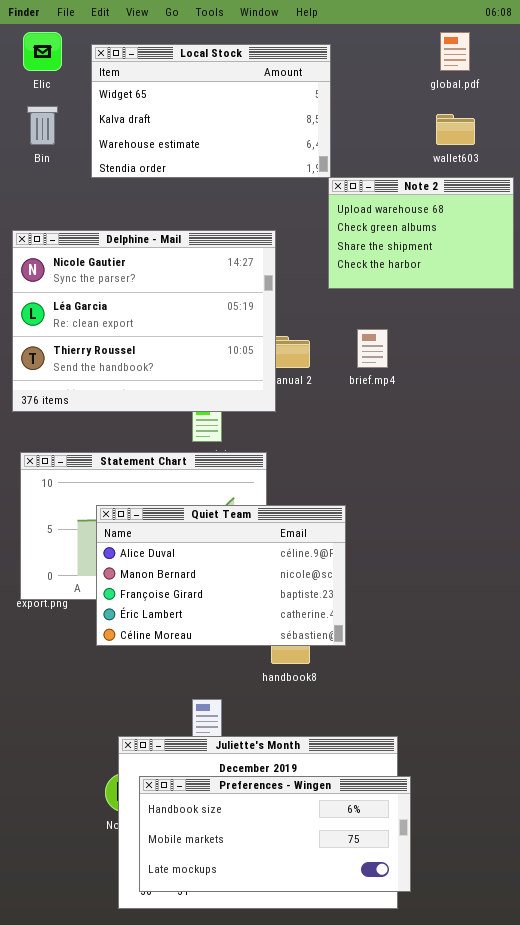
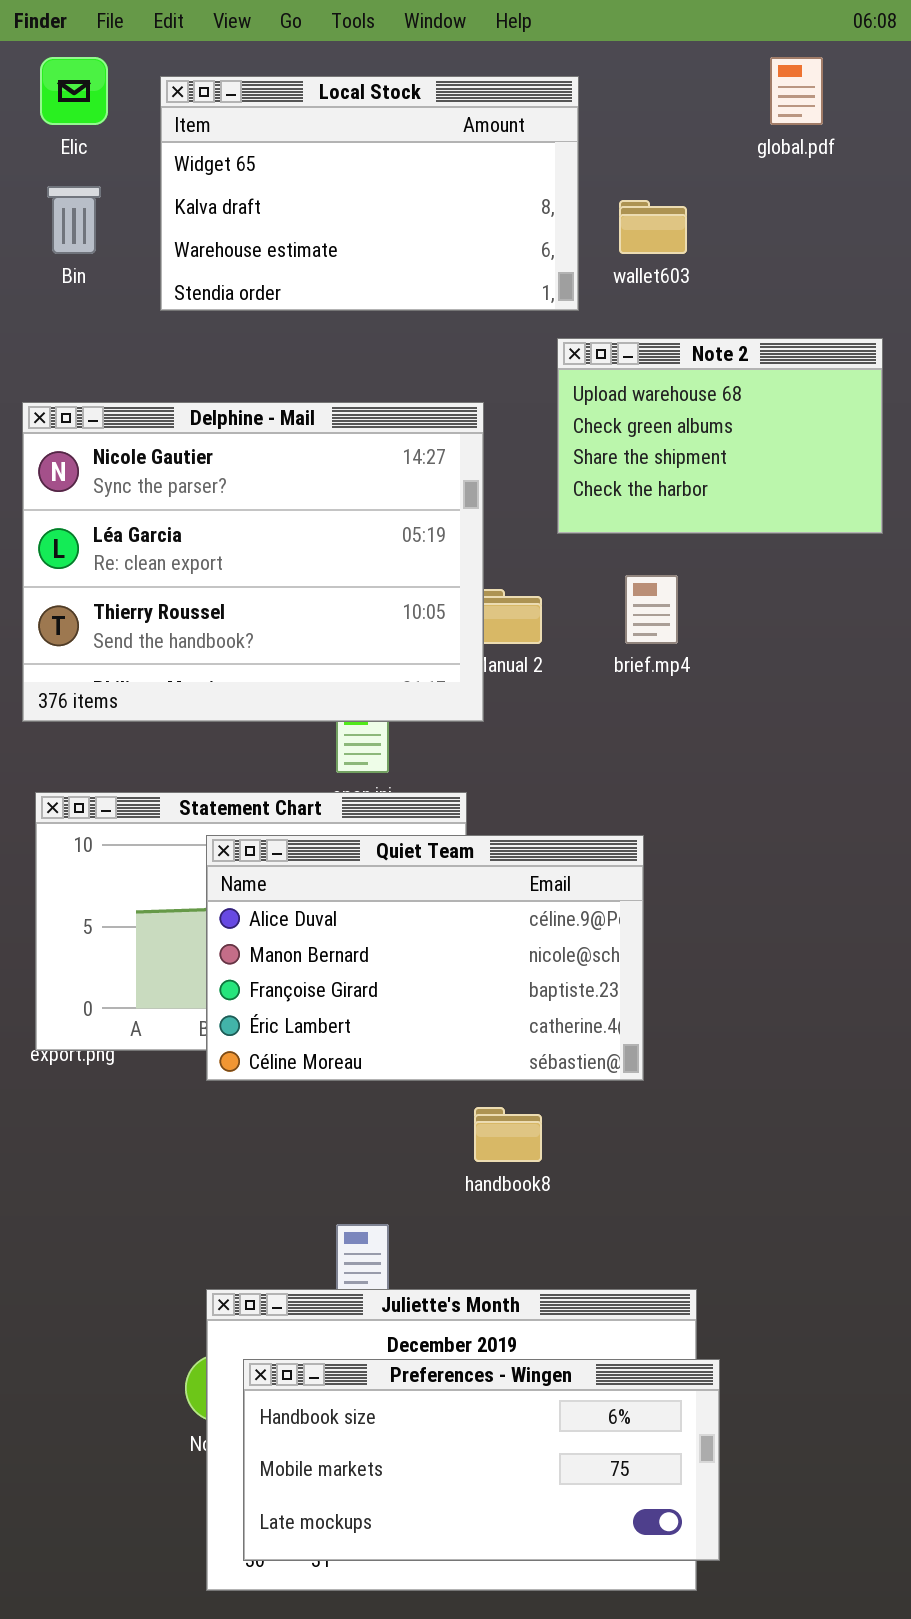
wallet603: [436,114,475,145] -> [619,200,687,254], moved
Note 2: [328,177,514,289] -> [557,338,883,534], moved
Quiet Team: [96,505,346,646] -> [206,835,644,1081], moved

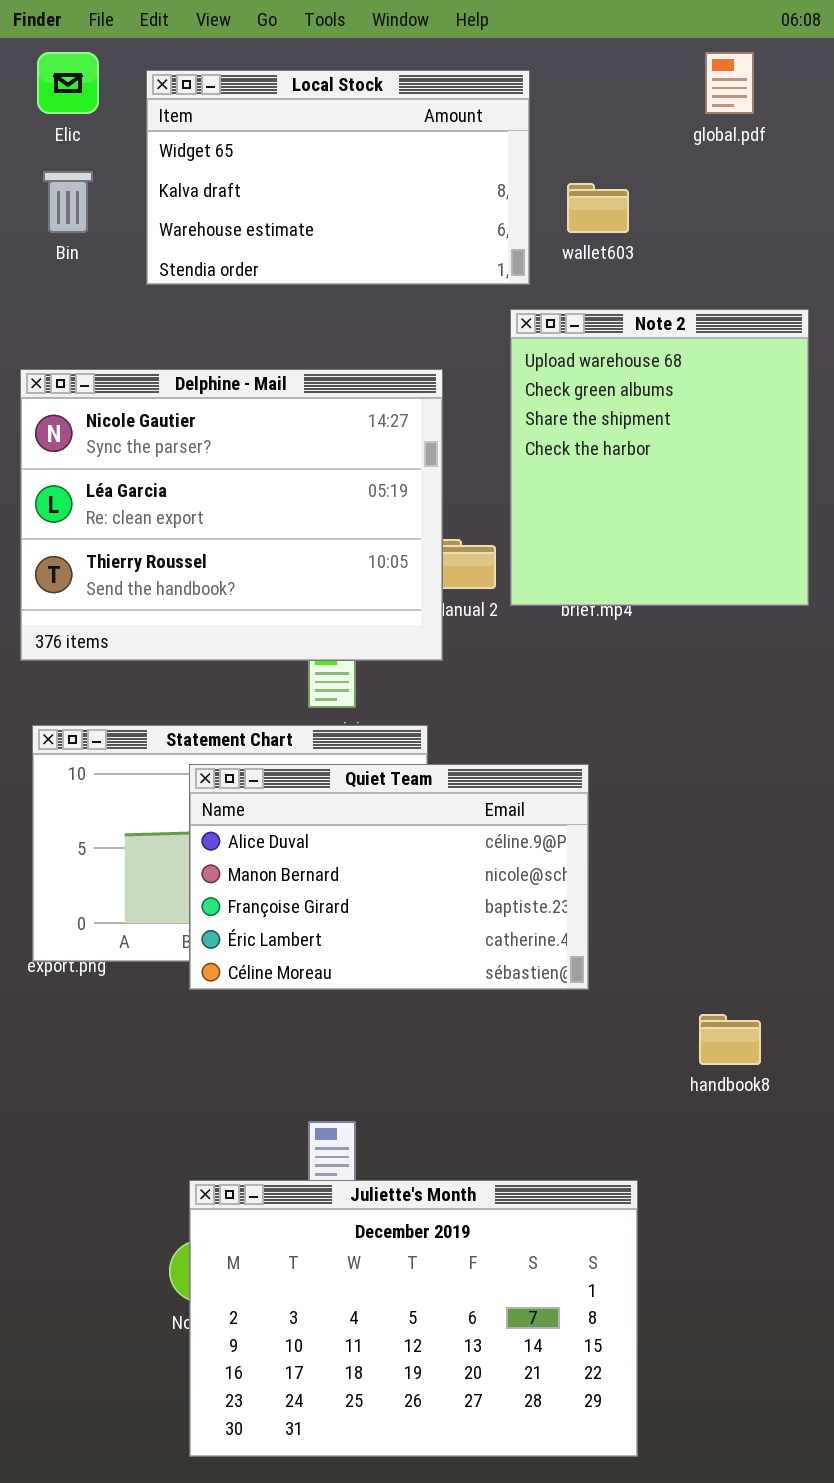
Note 2: [557,338,883,534] -> [510,309,809,606], resized
handbook8: [474,1107,542,1162] -> [699,1014,761,1065], moved
Preferences - Wingen: [243,1359,720,1561] -> none, closed

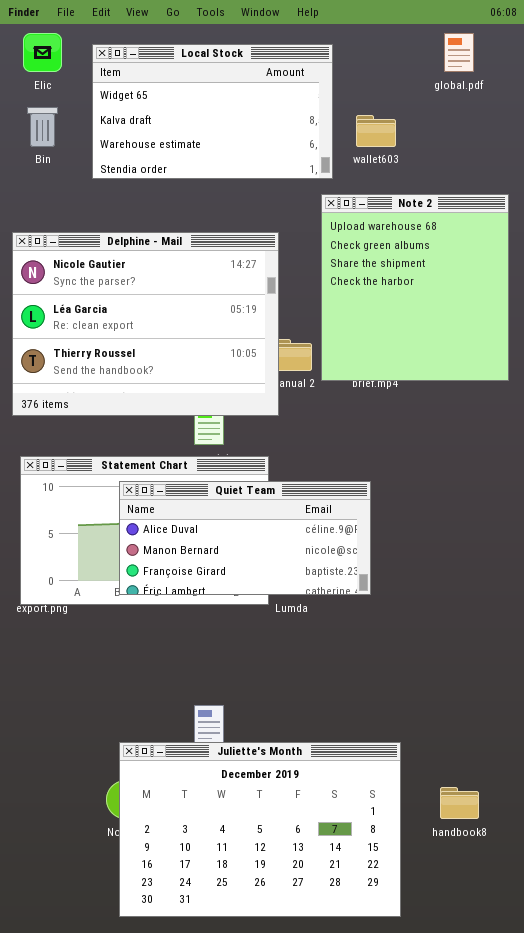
Quiet Team: [189,764,589,990] -> [119,481,371,595], resized
handbook8: [699,1014,761,1065] -> [440,787,479,819], moved

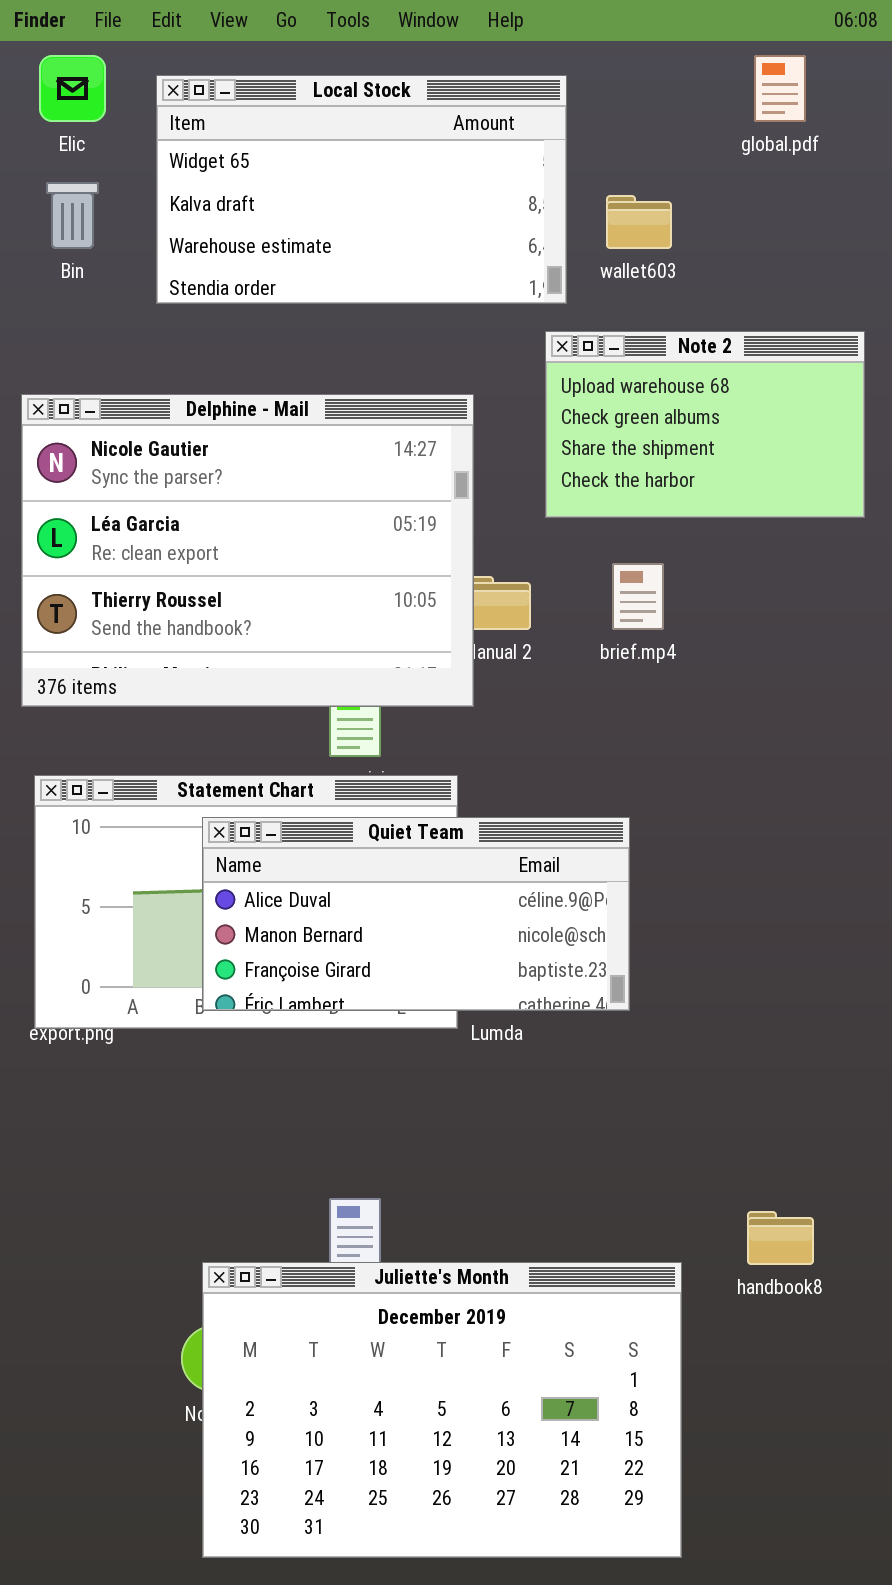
Note 2: [321,194,509,381] -> [545,331,865,518], resized
handbook8: [440,787,479,819] -> [747,1211,814,1265], moved

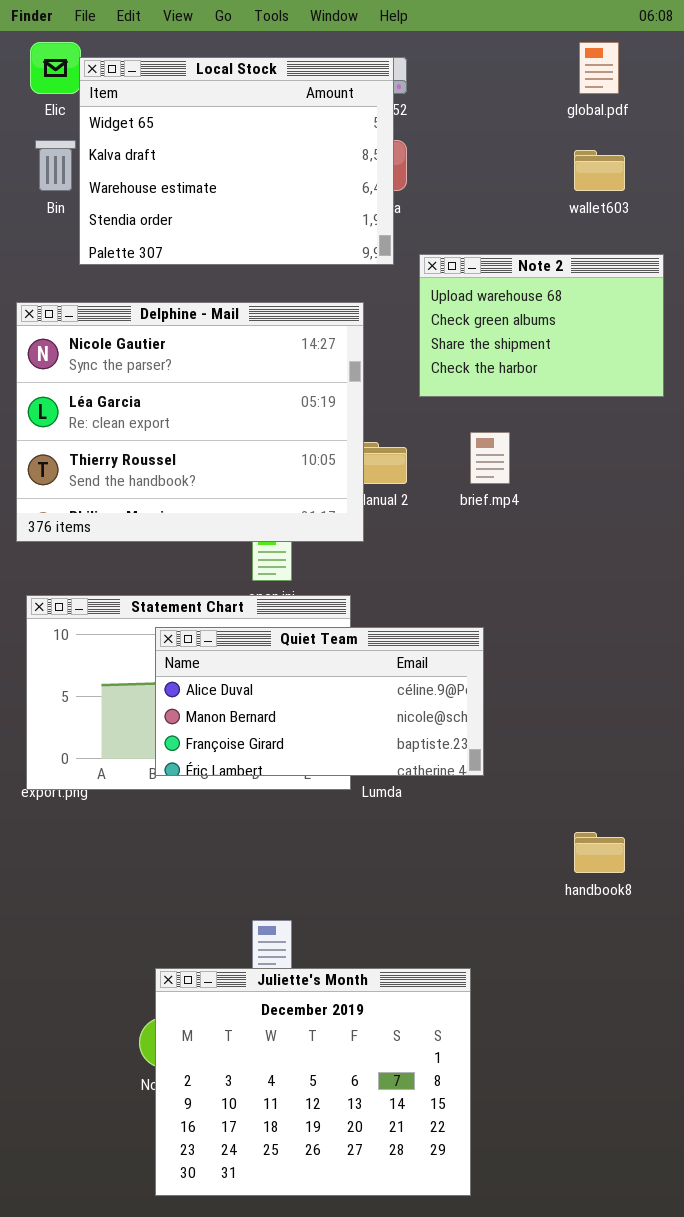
Local Stock: [156,75,567,304] -> [79,57,394,265], moved, resized
wallet603: [606,195,672,249] -> [574,150,625,191], moved
handbook8: [747,1211,814,1265] -> [574,832,625,873], moved
Juliette's Month: [202,1262,682,1558] -> [155,968,471,1196], resized

